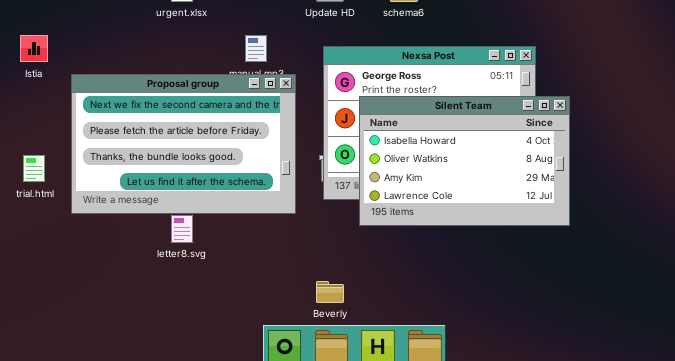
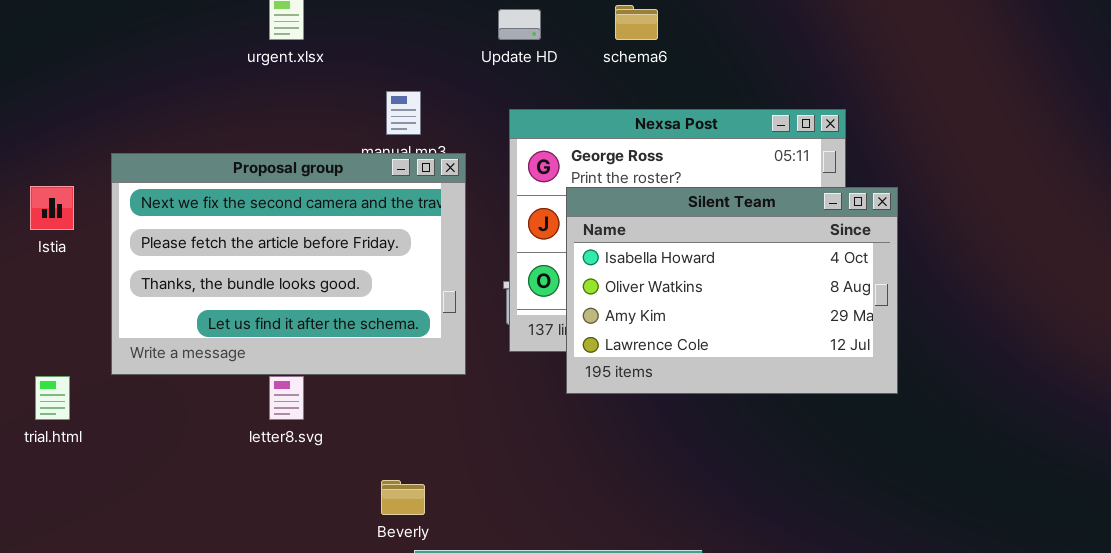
Istia: [20,35,48,62] -> [30,186,74,230], moved
trial.html: [23,155,45,182] -> [35,376,70,420], moved
Beverly: [316,281,344,303] -> [381,480,425,515], moved

